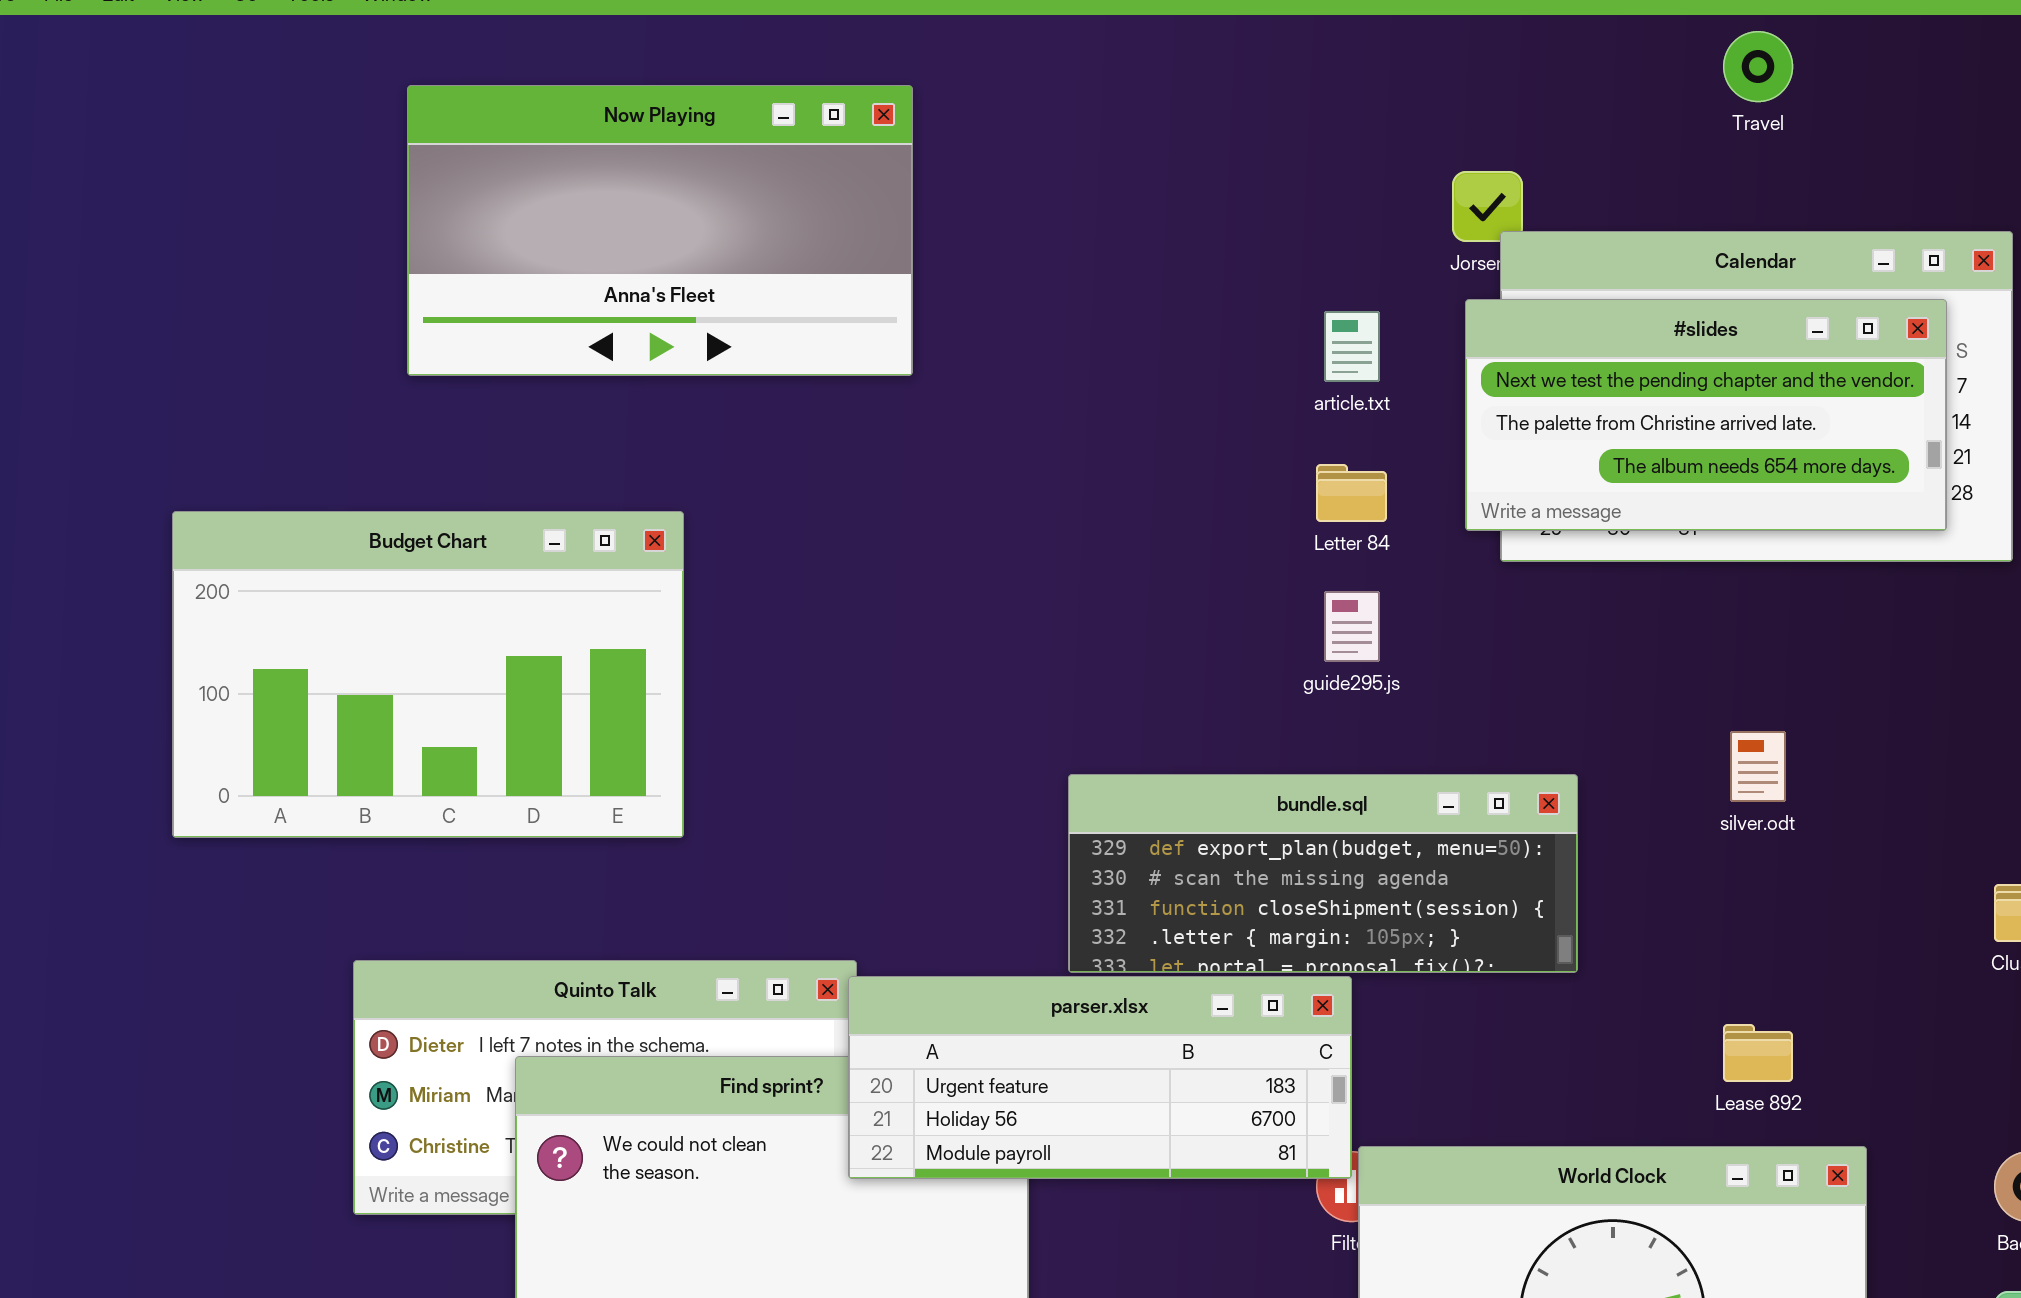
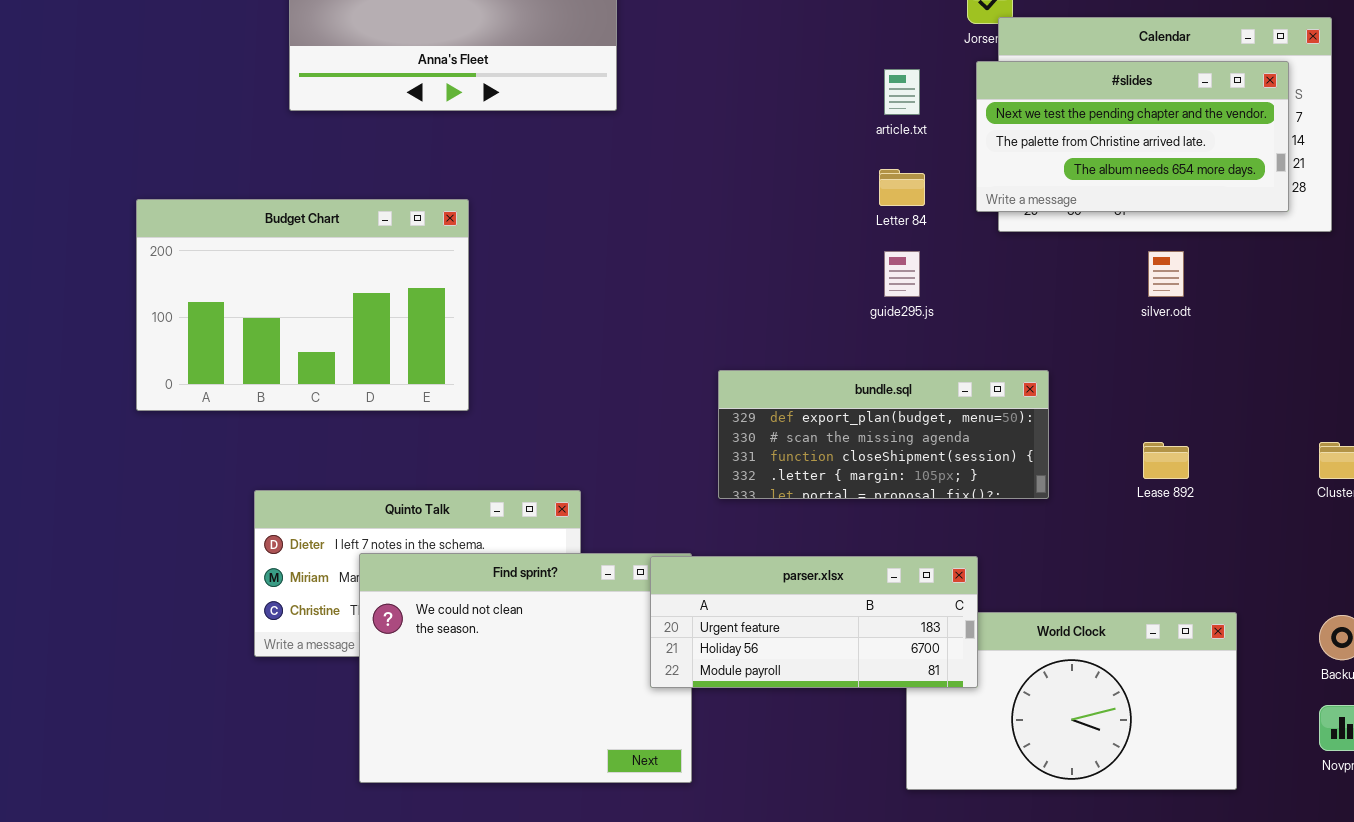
silver.odt: [1730,731,1786,802] -> [1148,251,1184,297], moved
parser.xlsx: [848,976,1352,1179] -> [650,556,978,688], moved
Lease 892: [1723,1024,1793,1082] -> [1143,442,1189,479], moved

